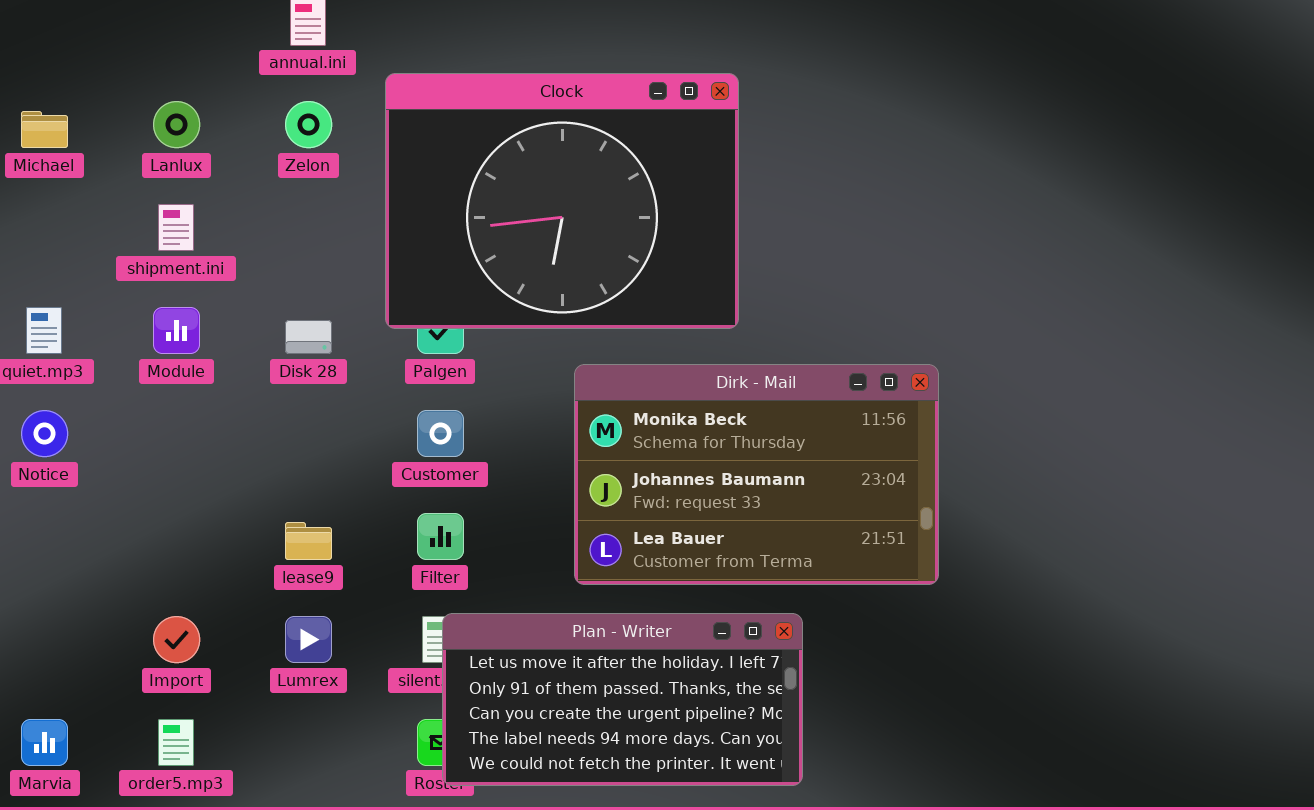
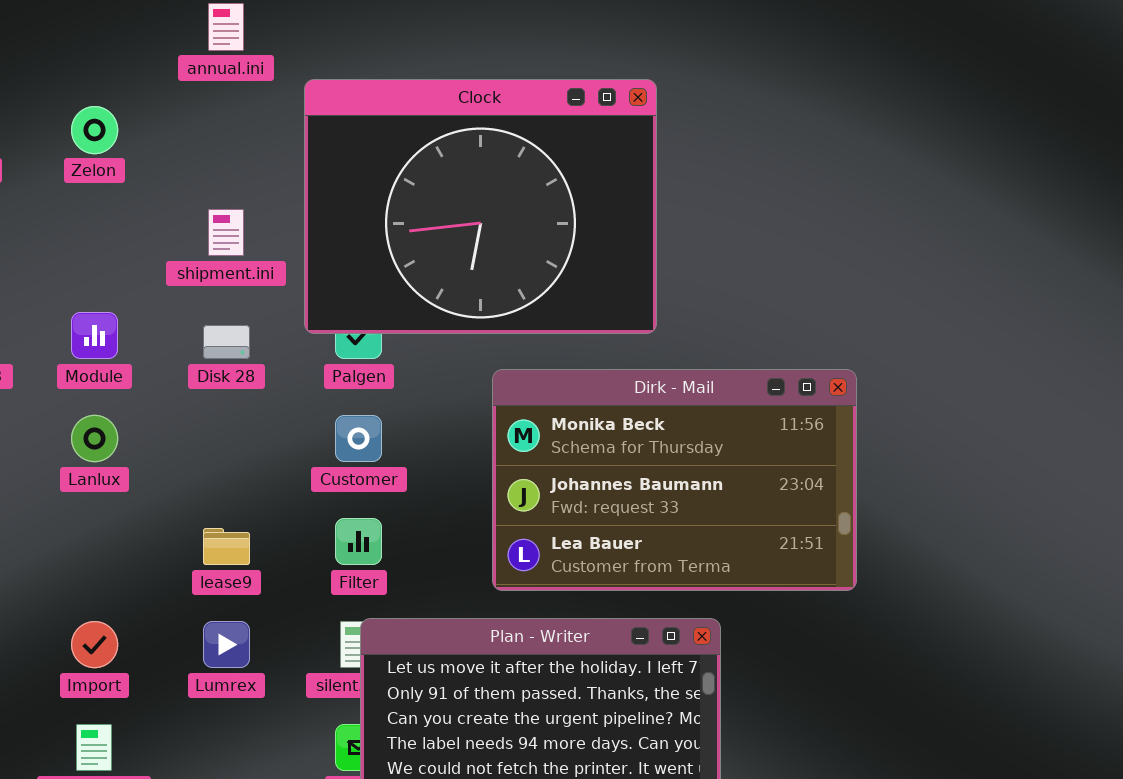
Lanlux: [153,101,200,148] -> [71,415,118,462], moved
Zelon: [285,101,332,148] -> [71,106,118,154], moved
shipment.ini: [158,204,194,251] -> [208,209,244,256], moved

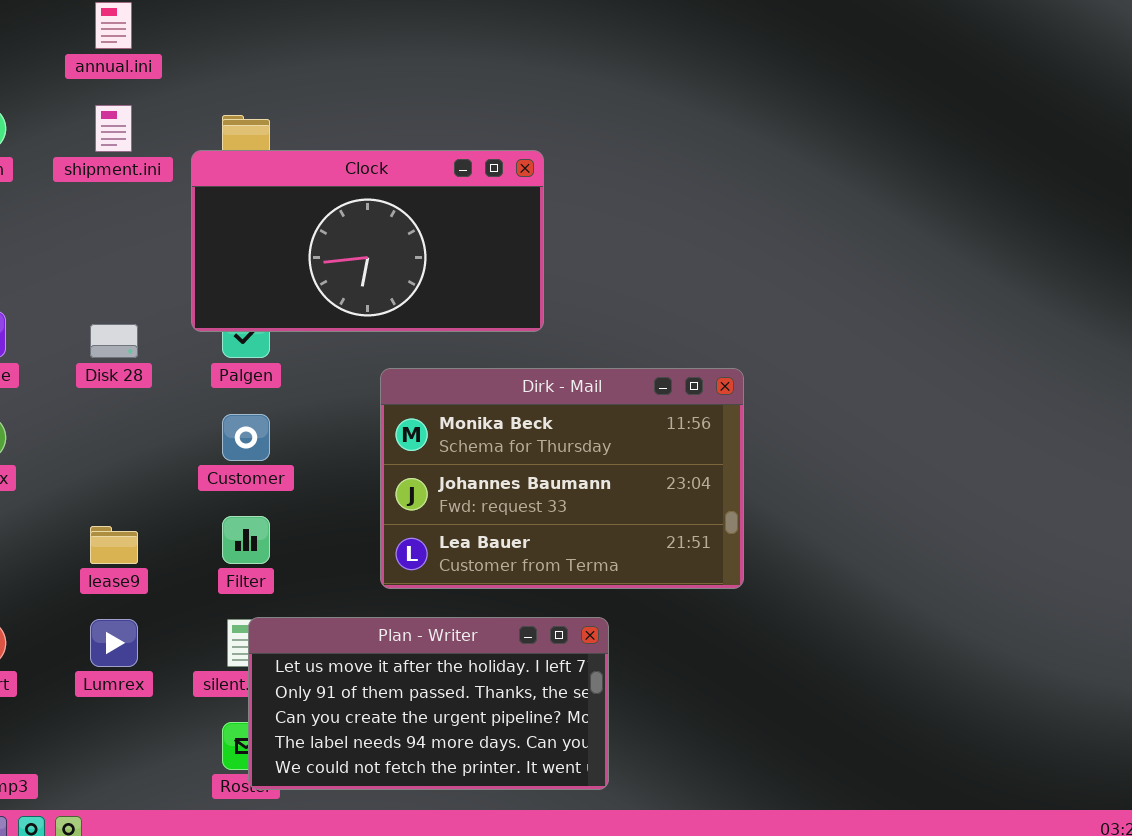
Clock: [304,79,657,334] -> [191,150,544,332], resized
shipment.ini: [208,209,244,256] -> [95,105,132,152], moved

